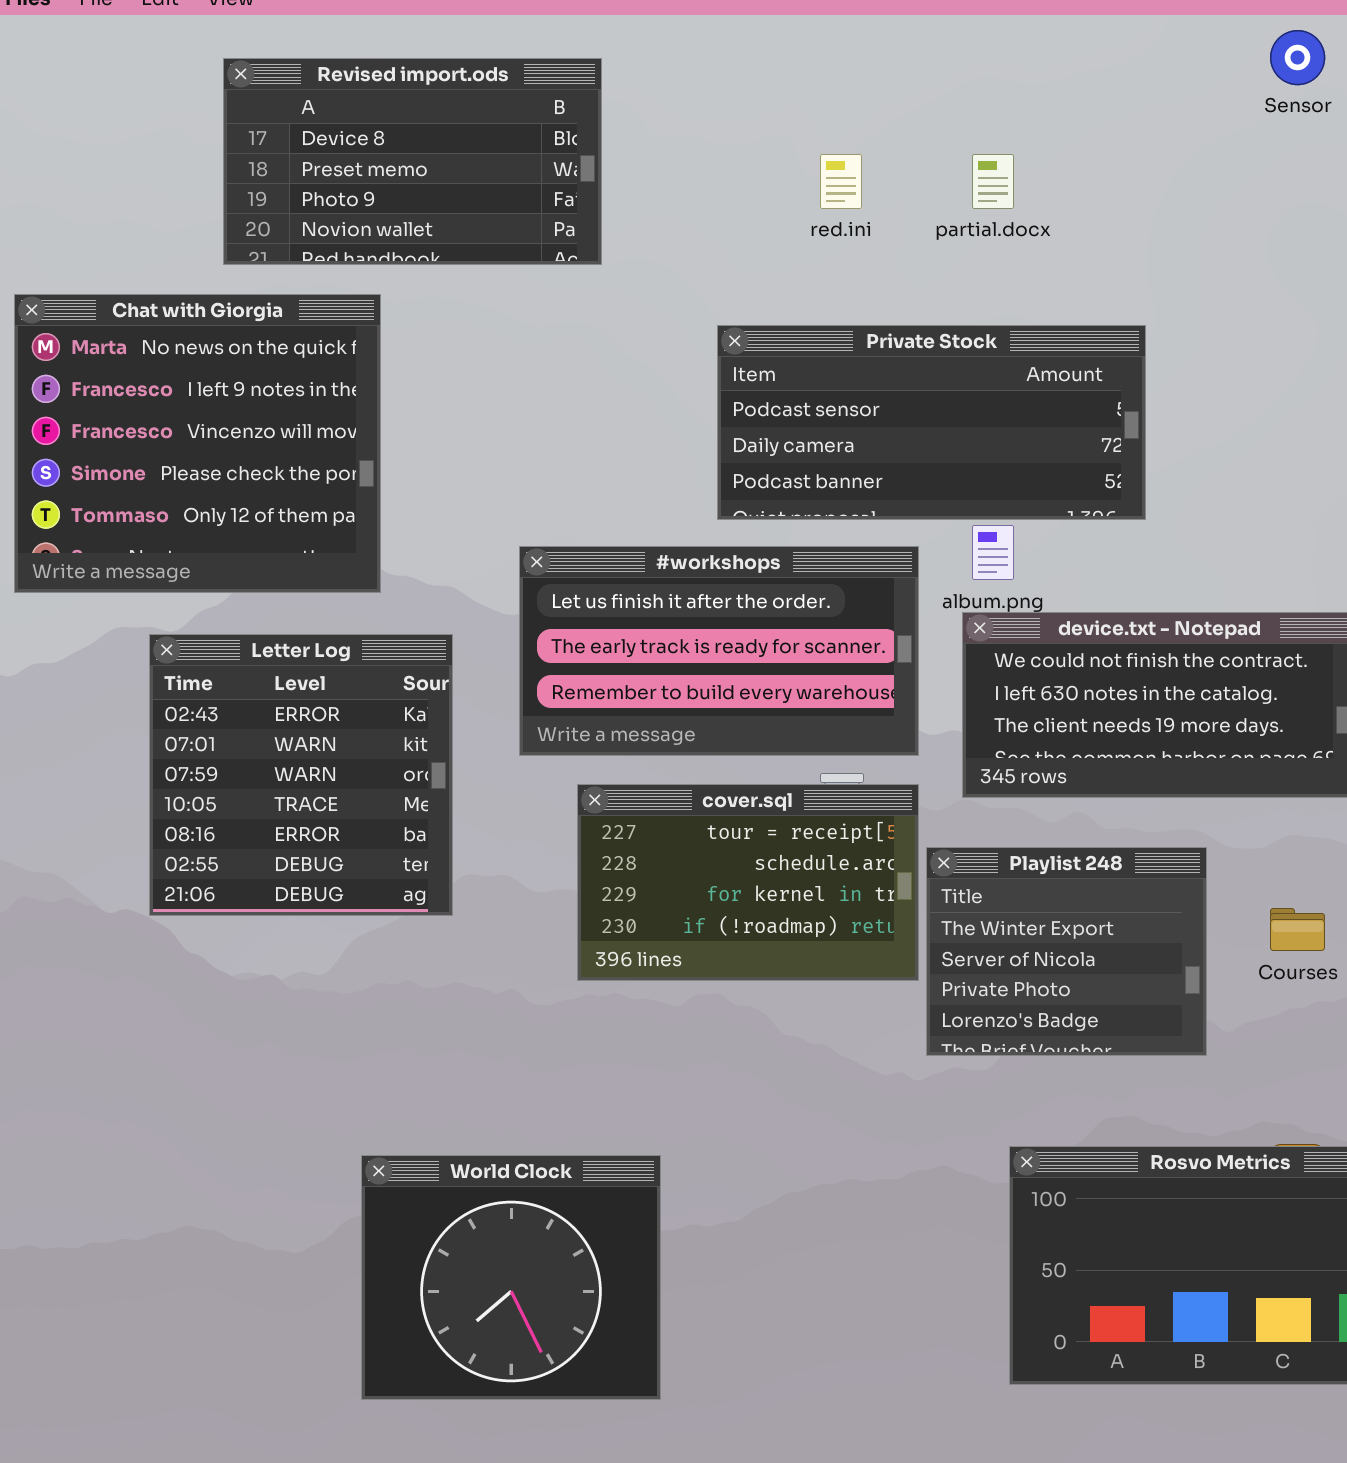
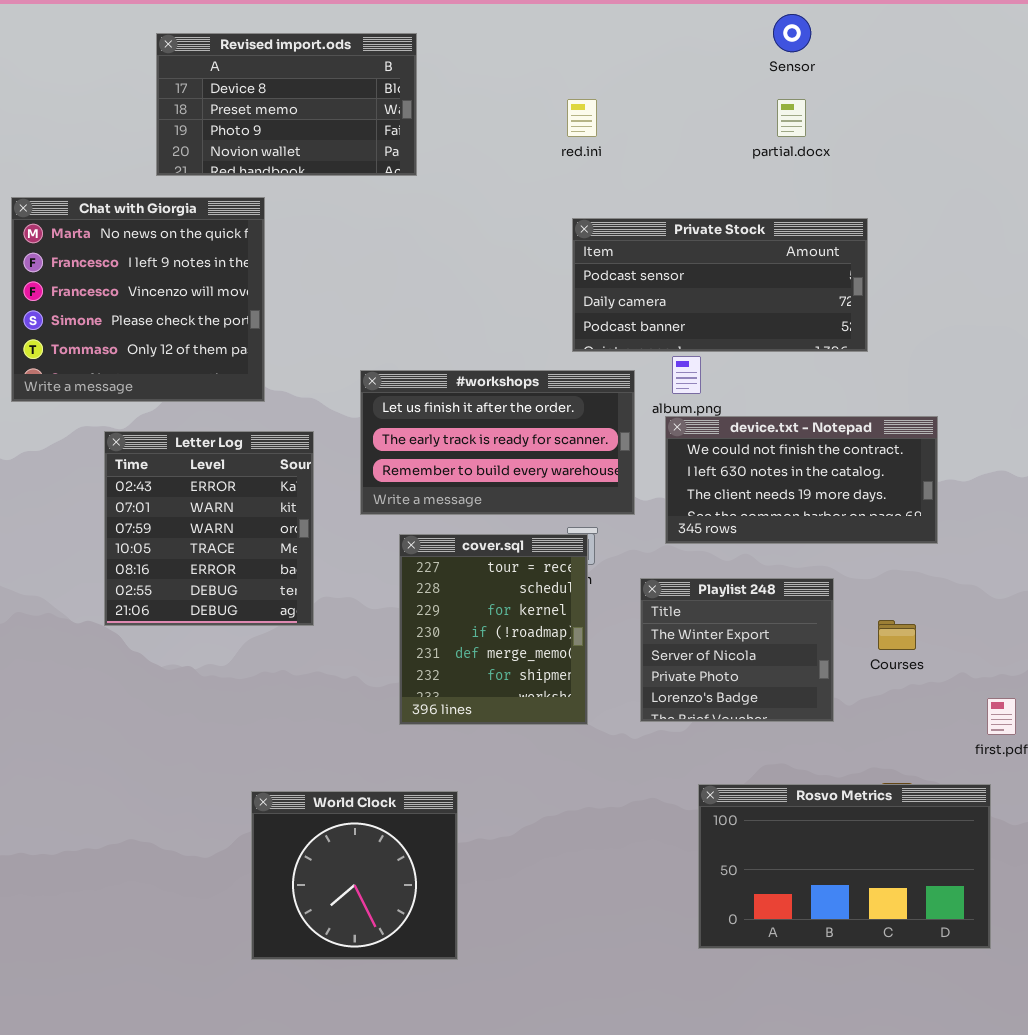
Sensor: [1270,30,1325,85] -> [773,14,811,52], moved
partial.docx: [972,154,1014,209] -> [777,99,806,137], moved
Private Stock: [717,325,1146,520] -> [572,218,868,352], moved
cover.sql: [577,784,919,981] -> [399,534,588,725], resized

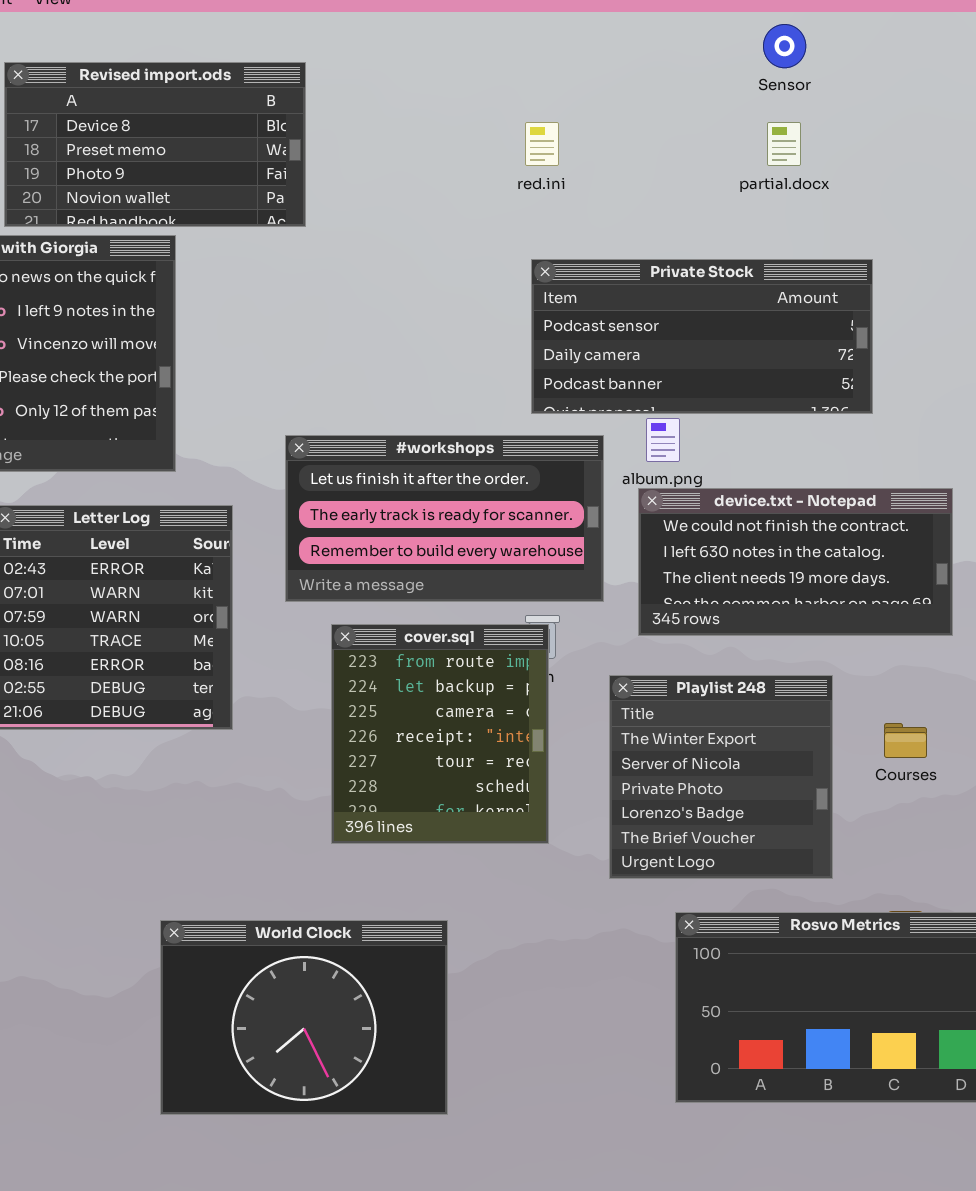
Revised import.ods: [156,33,417,176] -> [4,62,306,227], moved
cover.sql: [399,534,588,725] -> [331,624,549,844], scrolled up 4 rows
Playlist 248: [640,578,834,722] -> [609,675,833,879], resized
World Clock: [251,791,458,960] -> [160,920,448,1115], resized

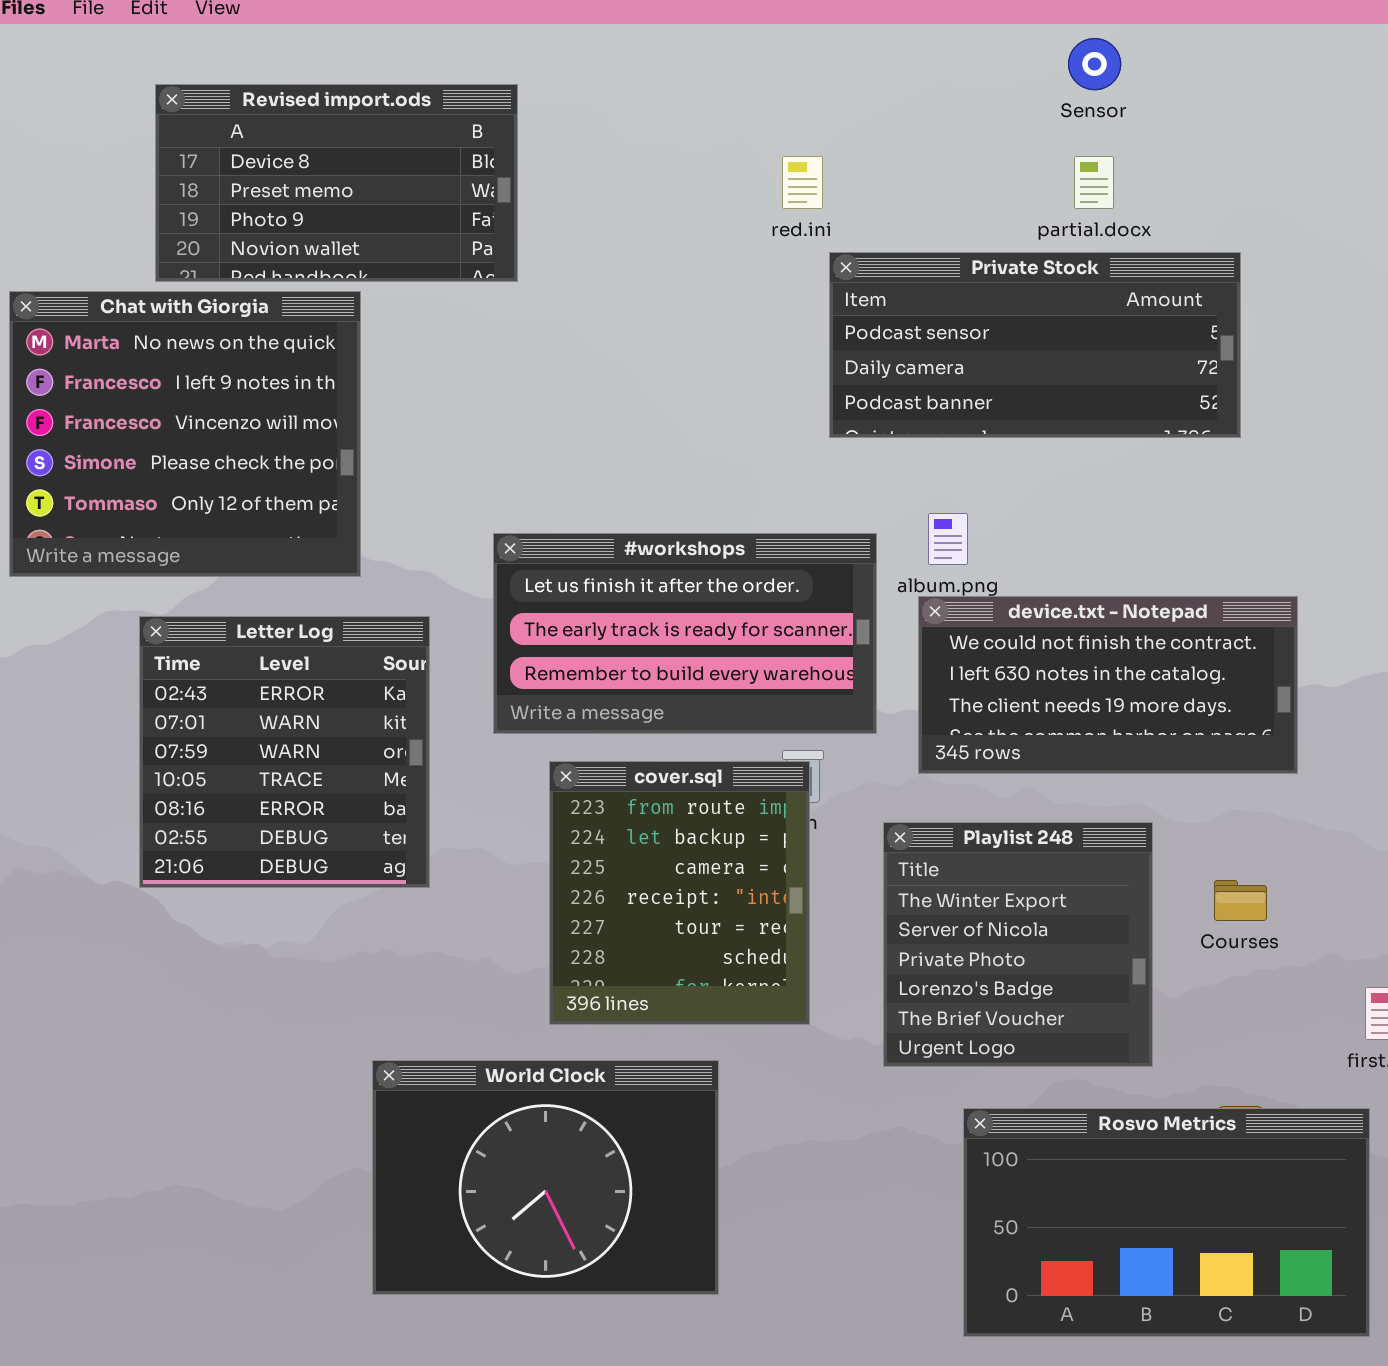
Private Stock: [531,259,873,414] -> [829,252,1241,438], moved
World Clock: [160,920,448,1115] -> [372,1060,719,1295], moved

